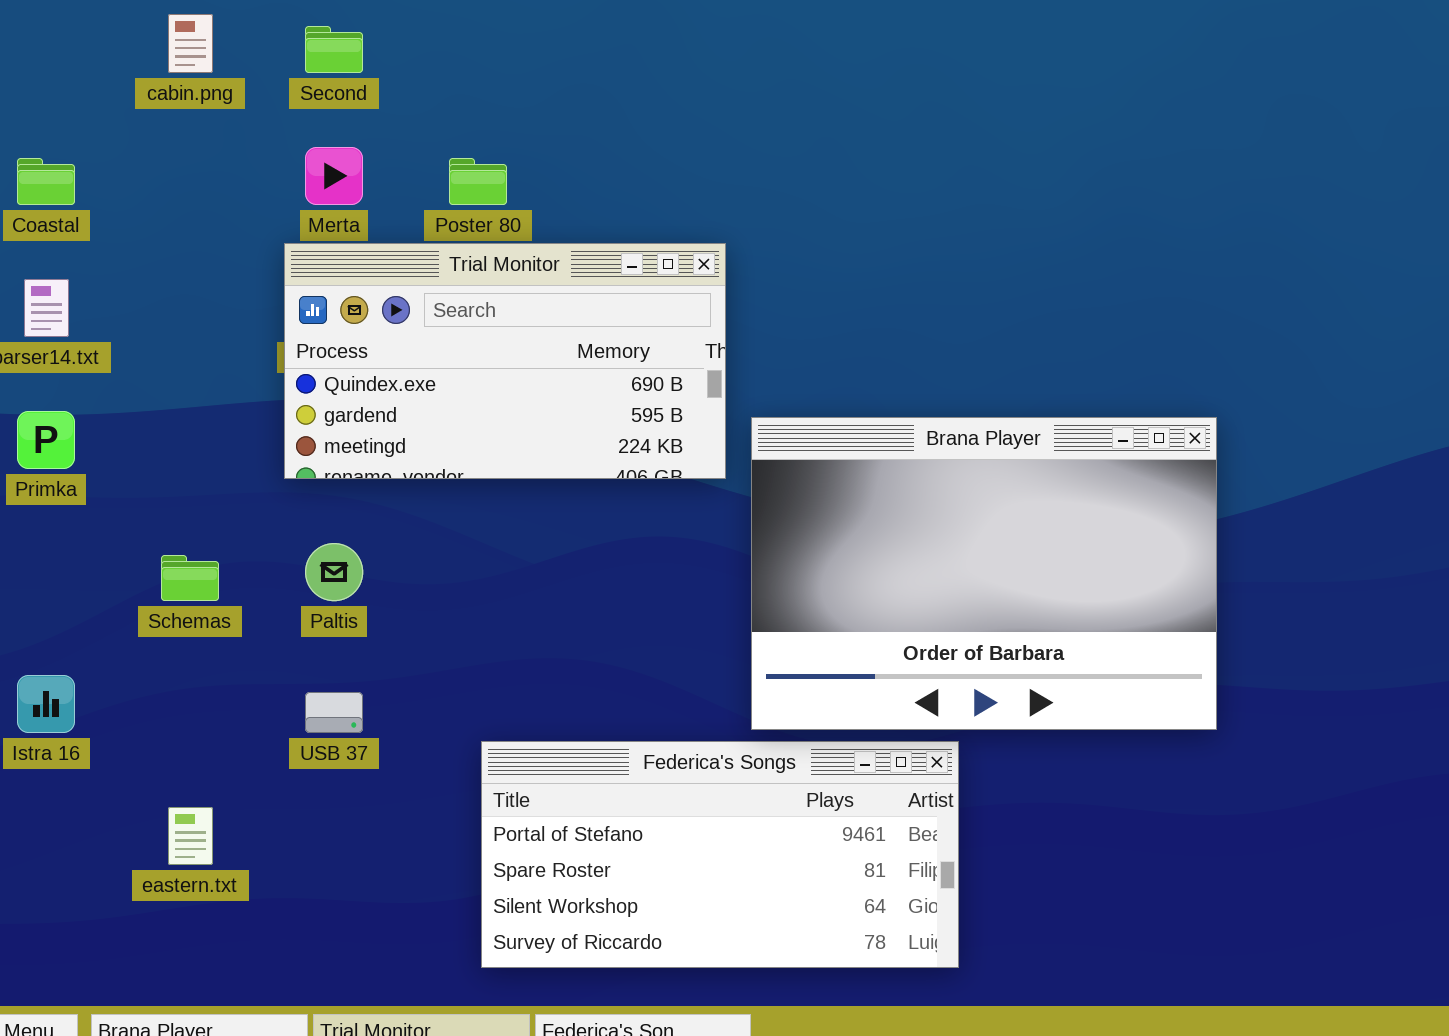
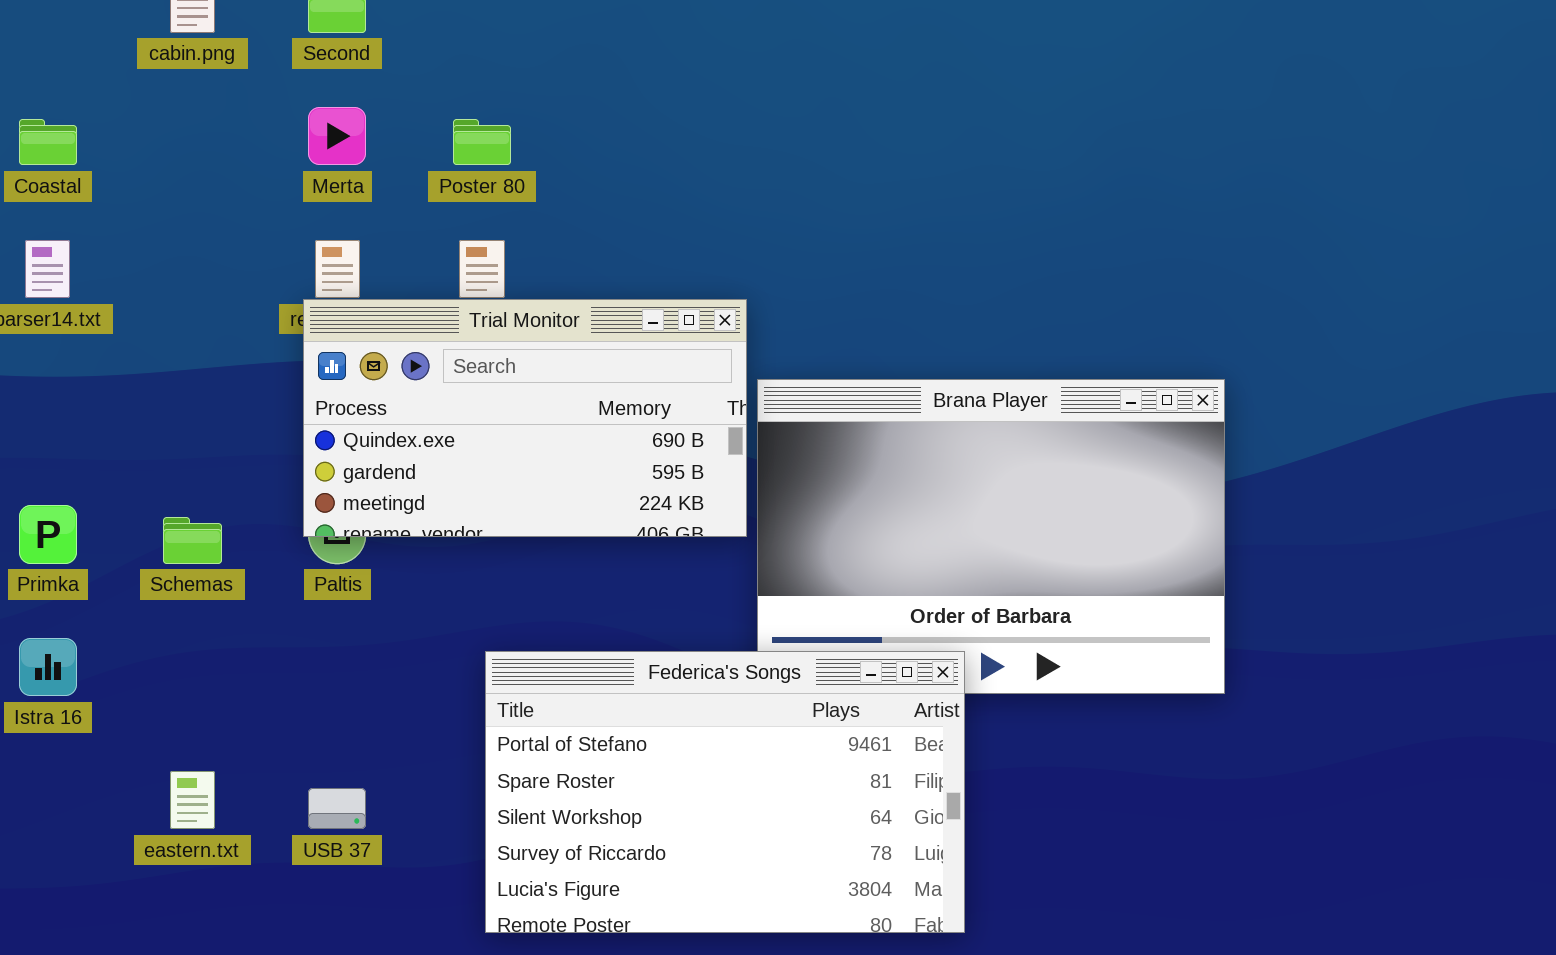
Trial Monitor: [284,243,726,479] -> [303,299,747,537], moved
Primka: [17,411,75,469] -> [19,505,77,564], moved
USB 37: [305,692,363,733] -> [308,788,366,829], moved
Federica's Songs: [481,741,959,968] -> [485,651,965,933], resized

